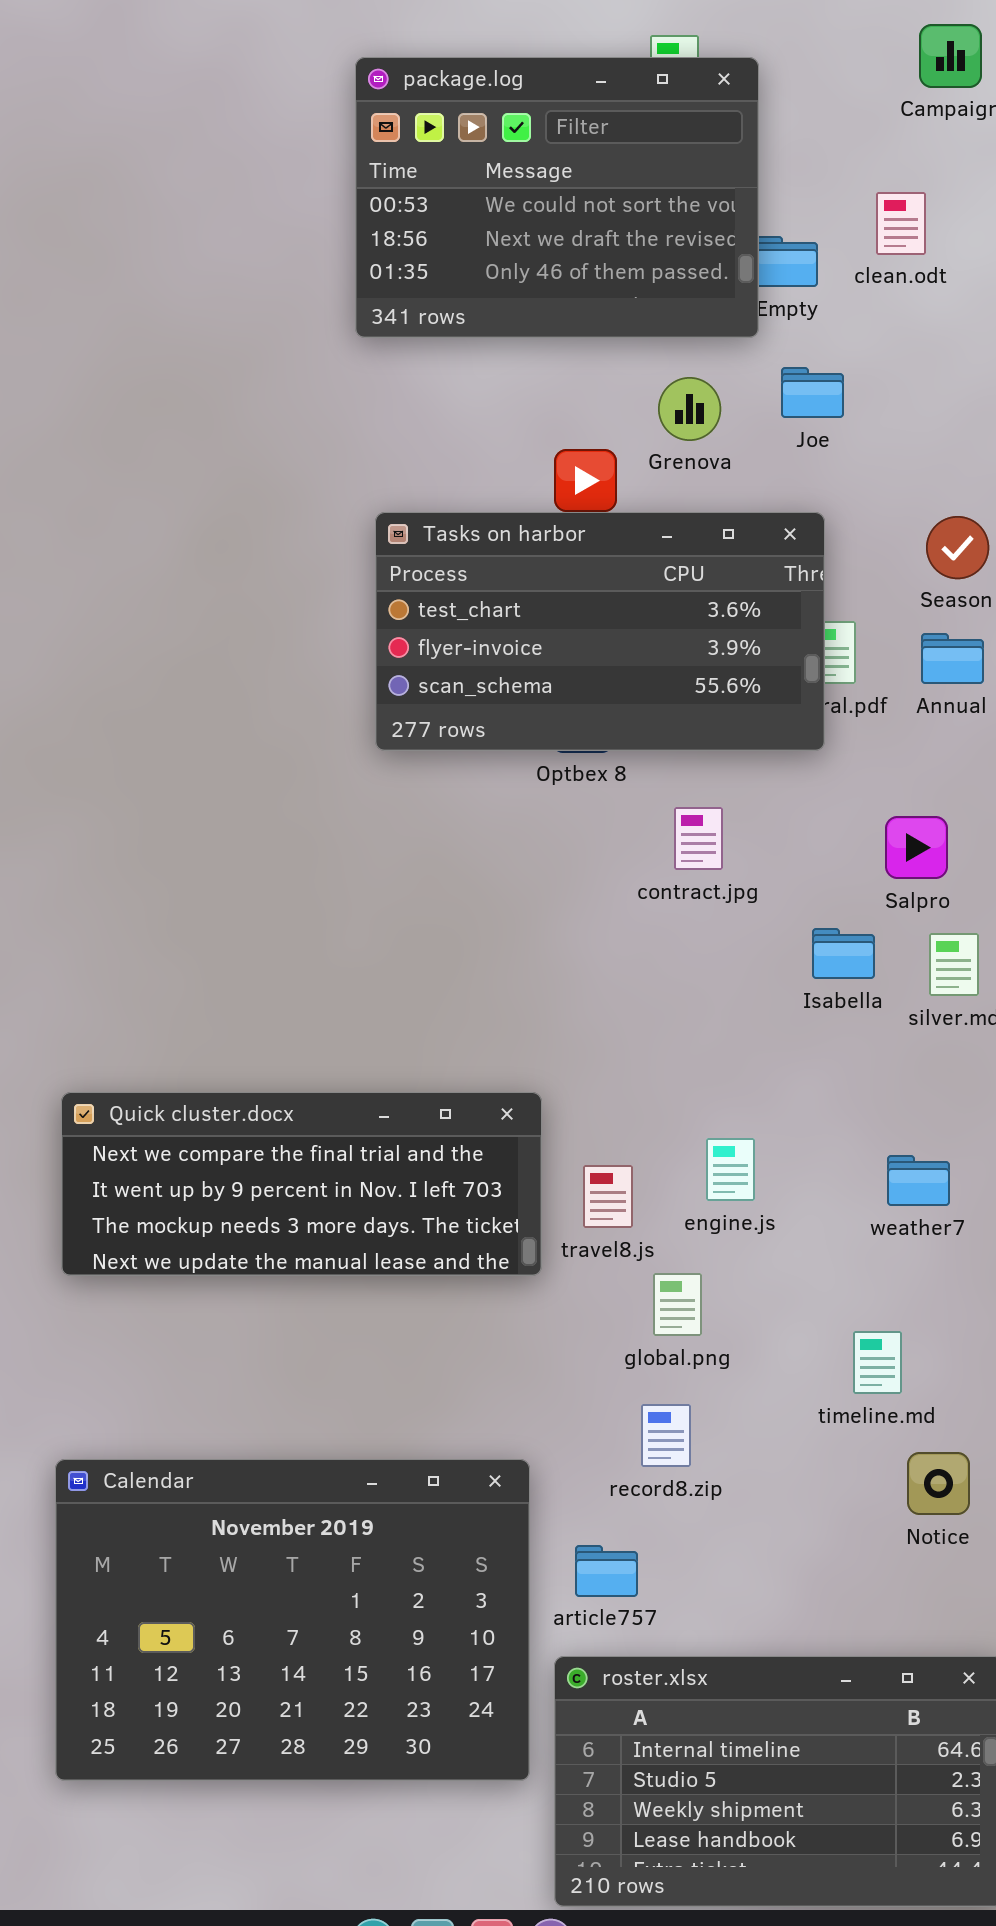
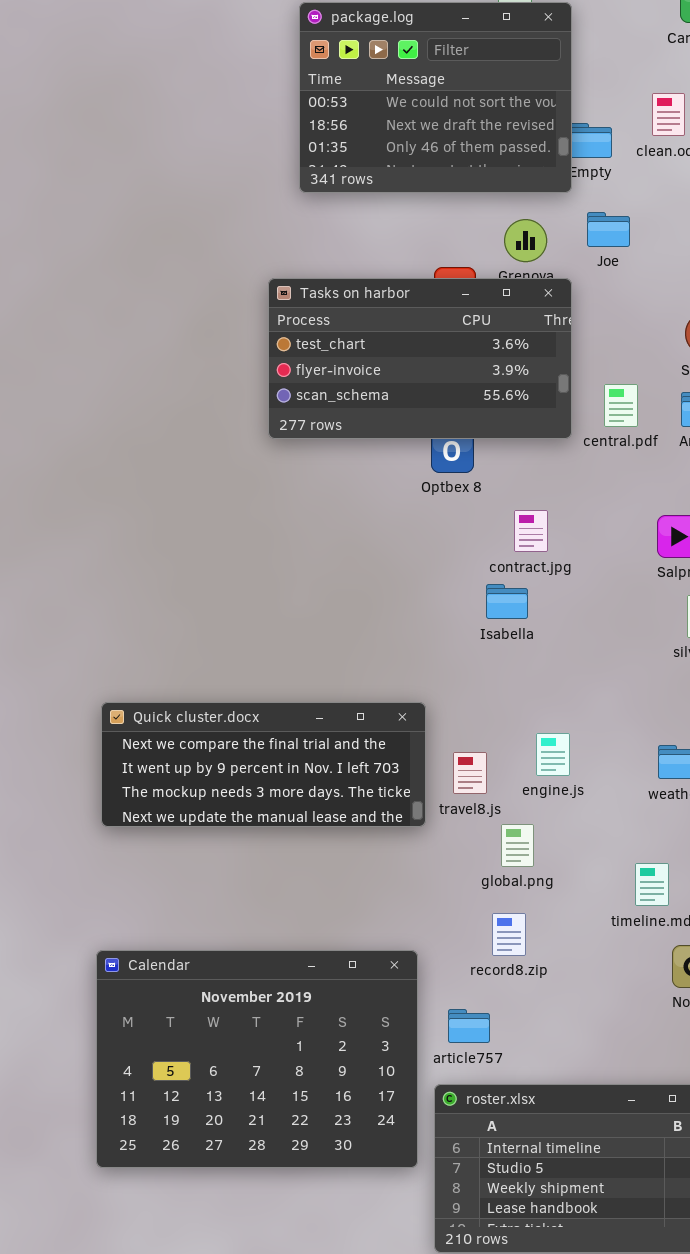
Tasks on harbor: [375,512,825,751] -> [268,278,572,439], moved
Isabella: [812,928,875,979] -> [486,584,528,619], moved

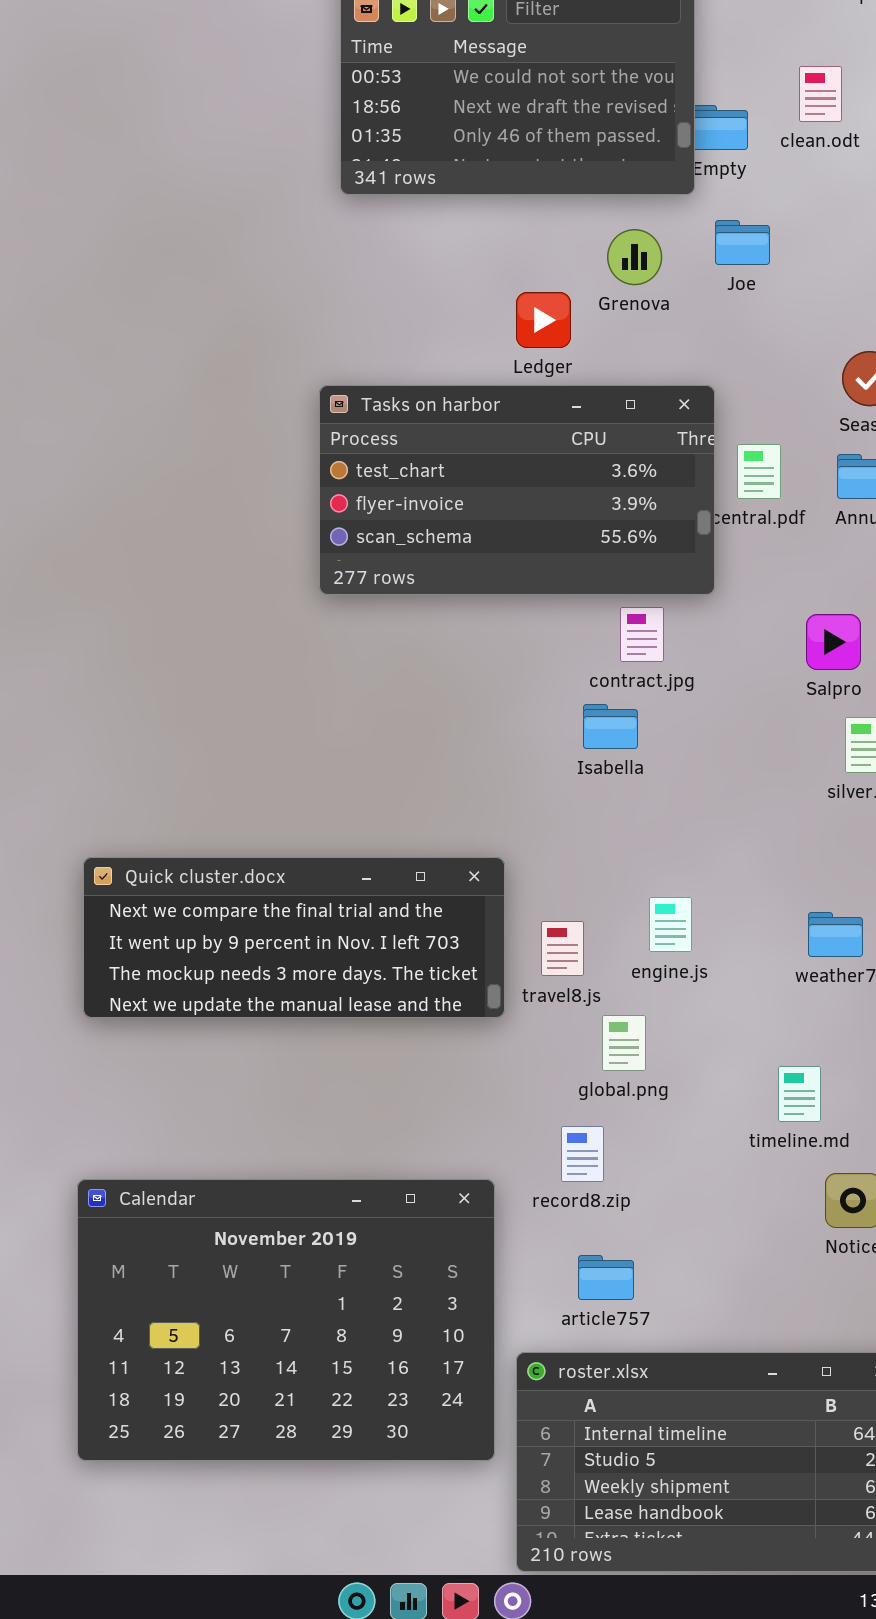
Tasks on harbor: [268,278,572,439] -> [319,385,715,595], moved
record8.zip: [492,913,526,956] -> [561,1126,604,1182], moved
article757: [448,1009,490,1043] -> [578,1255,634,1300], moved

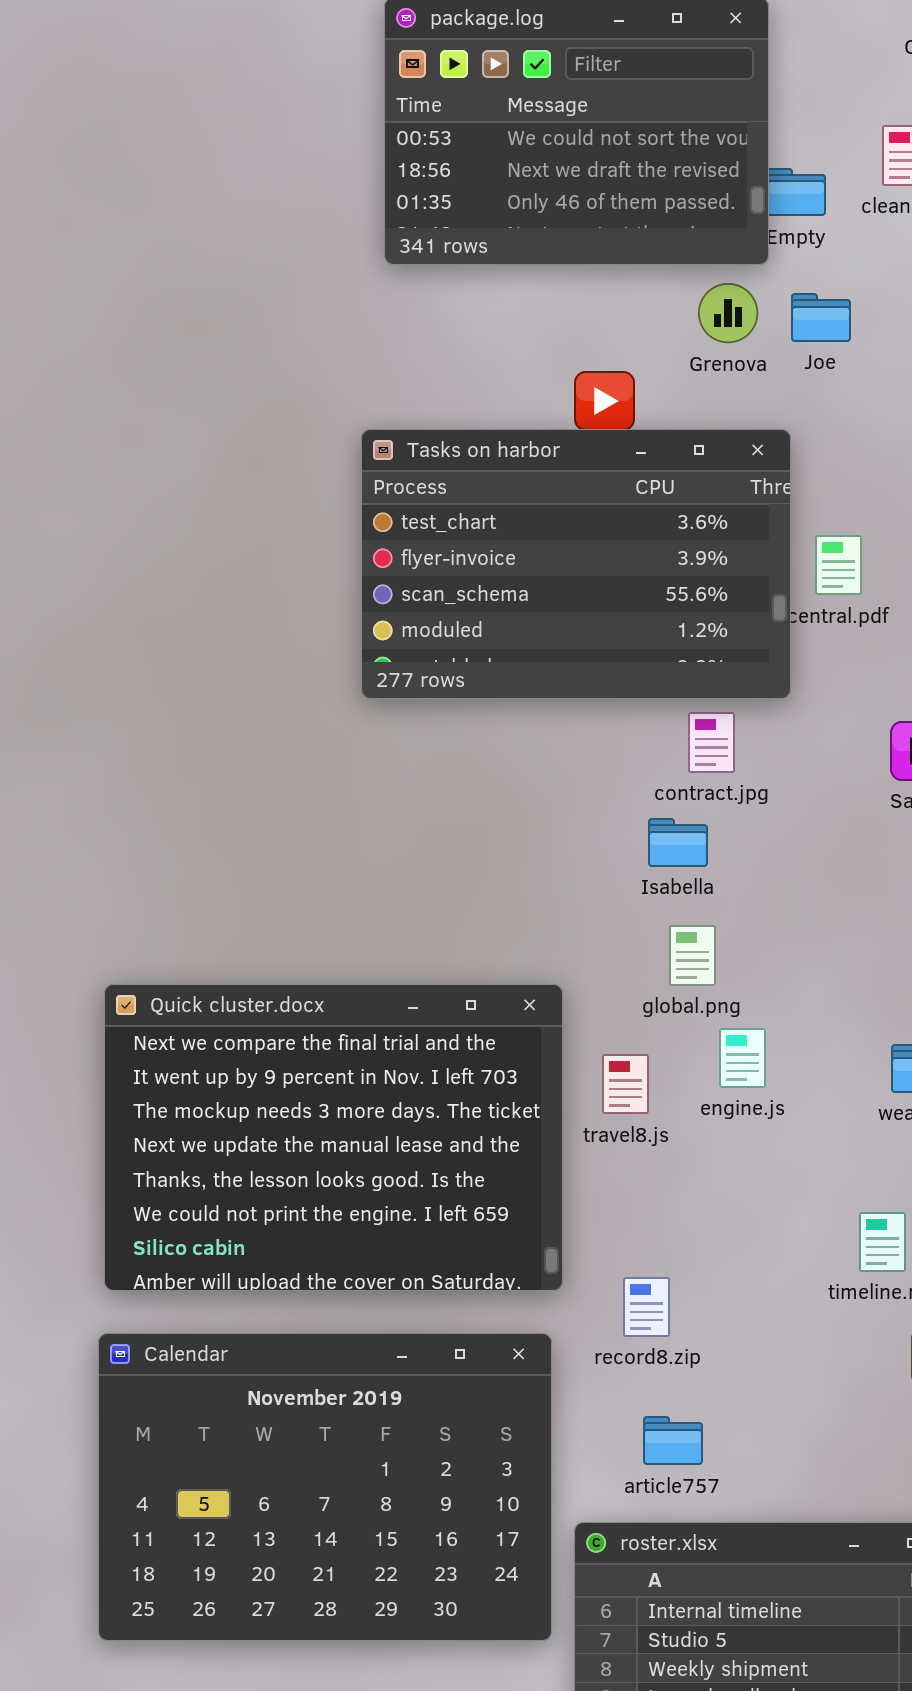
Grenova: [607,229,662,285] -> [698,283,758,343], moved
Tasks on harbor: [319,385,715,595] -> [361,429,791,699], resized
Quick cluster.docx: [83,857,505,1018] -> [104,984,563,1291], resized
global.png: [602,1015,646,1071] -> [669,925,716,986], moved

